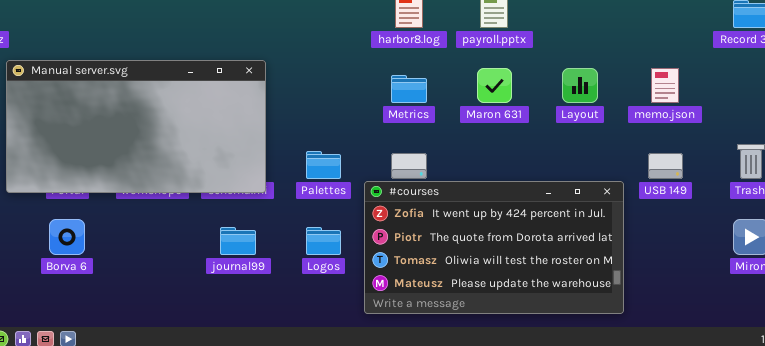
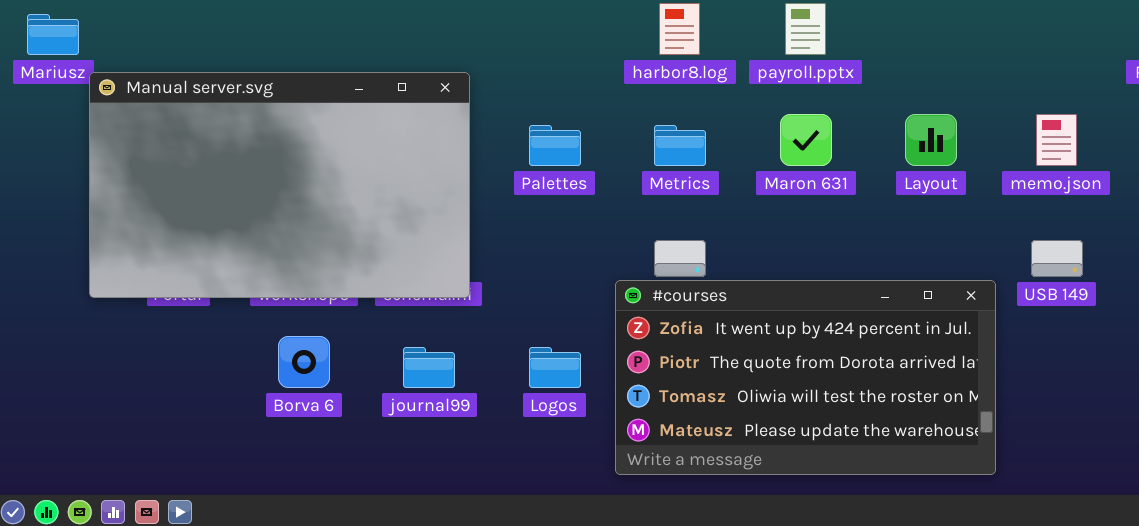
Manual server.svg: [6,60,266,193] -> [89,72,470,298], resized
Palettes: [306,151,341,179] -> [529,125,581,166], moved
Borva 6: [49,219,85,255] -> [278,336,330,388], moved

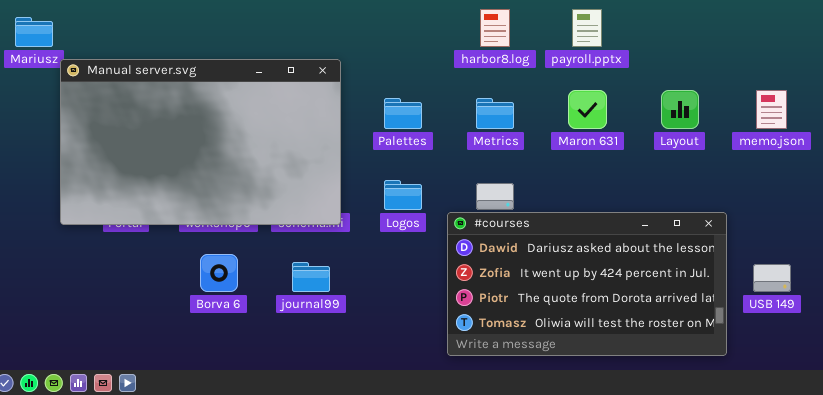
USB 149: [1031,240,1083,277] -> [753,264,791,292], moved
#courses: [615,280,996,475] -> [447,212,727,356], scrolled up 1 row
Logos: [529,347,581,388] -> [384,180,422,210], moved

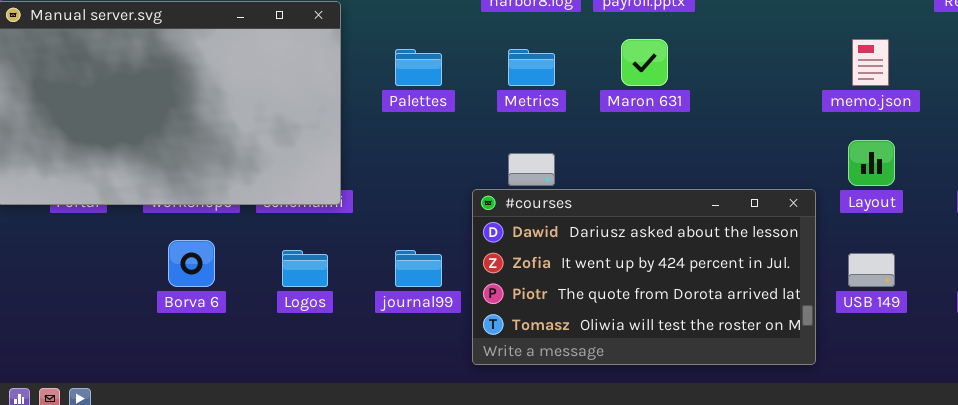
Layout: [661,90,699,129] -> [848,140,895,186], moved
Logos: [384,180,422,210] -> [282,250,328,287], moved
journal99: [292,262,330,292] -> [395,250,442,287], moved

